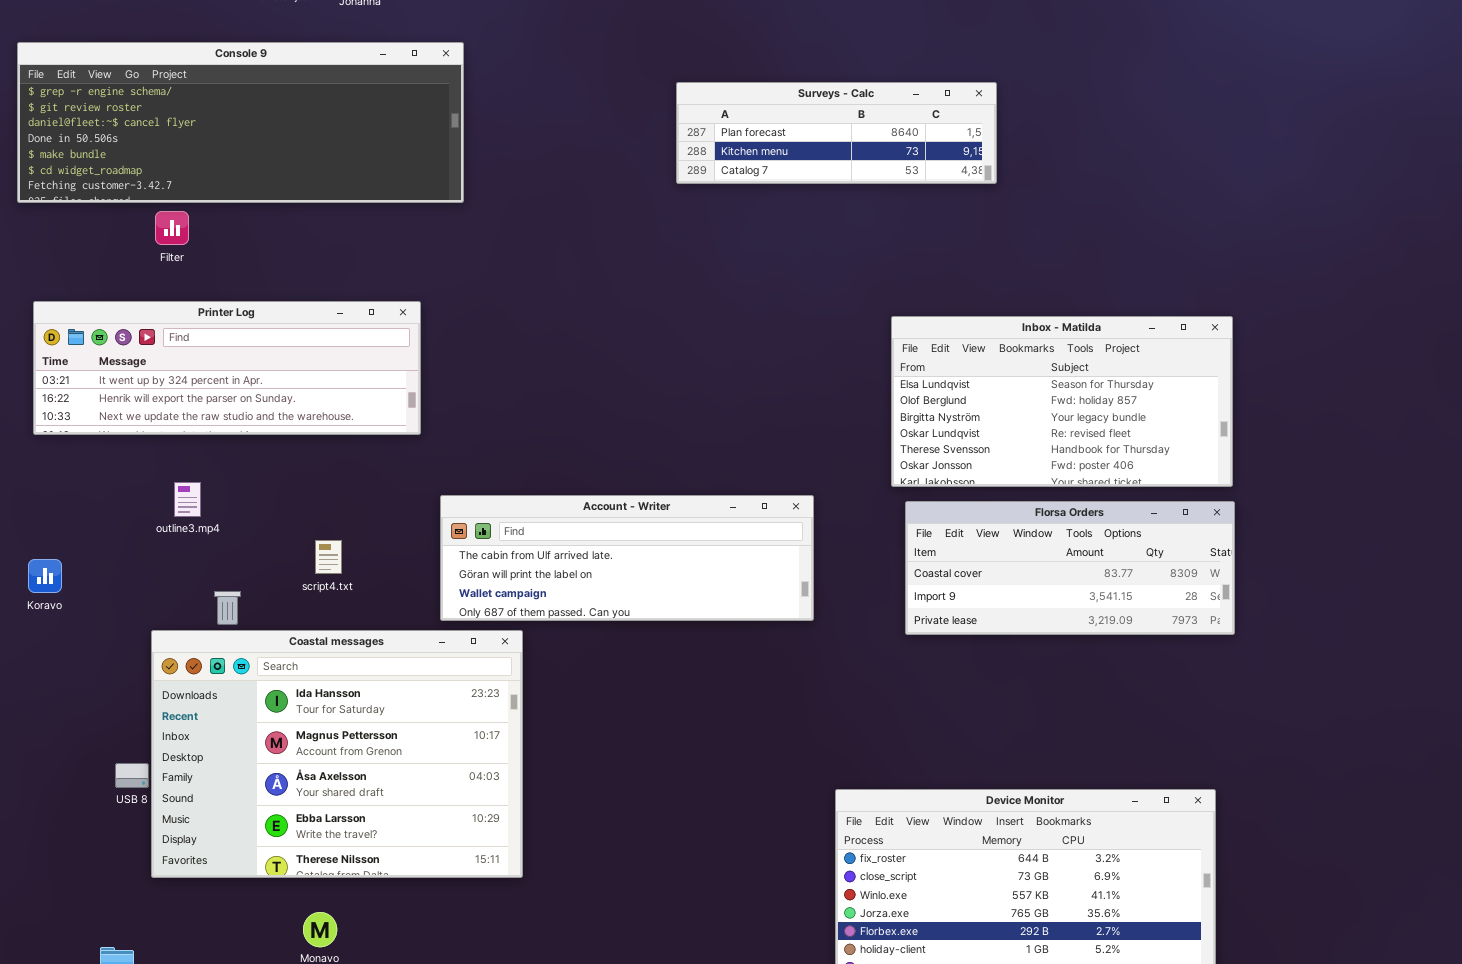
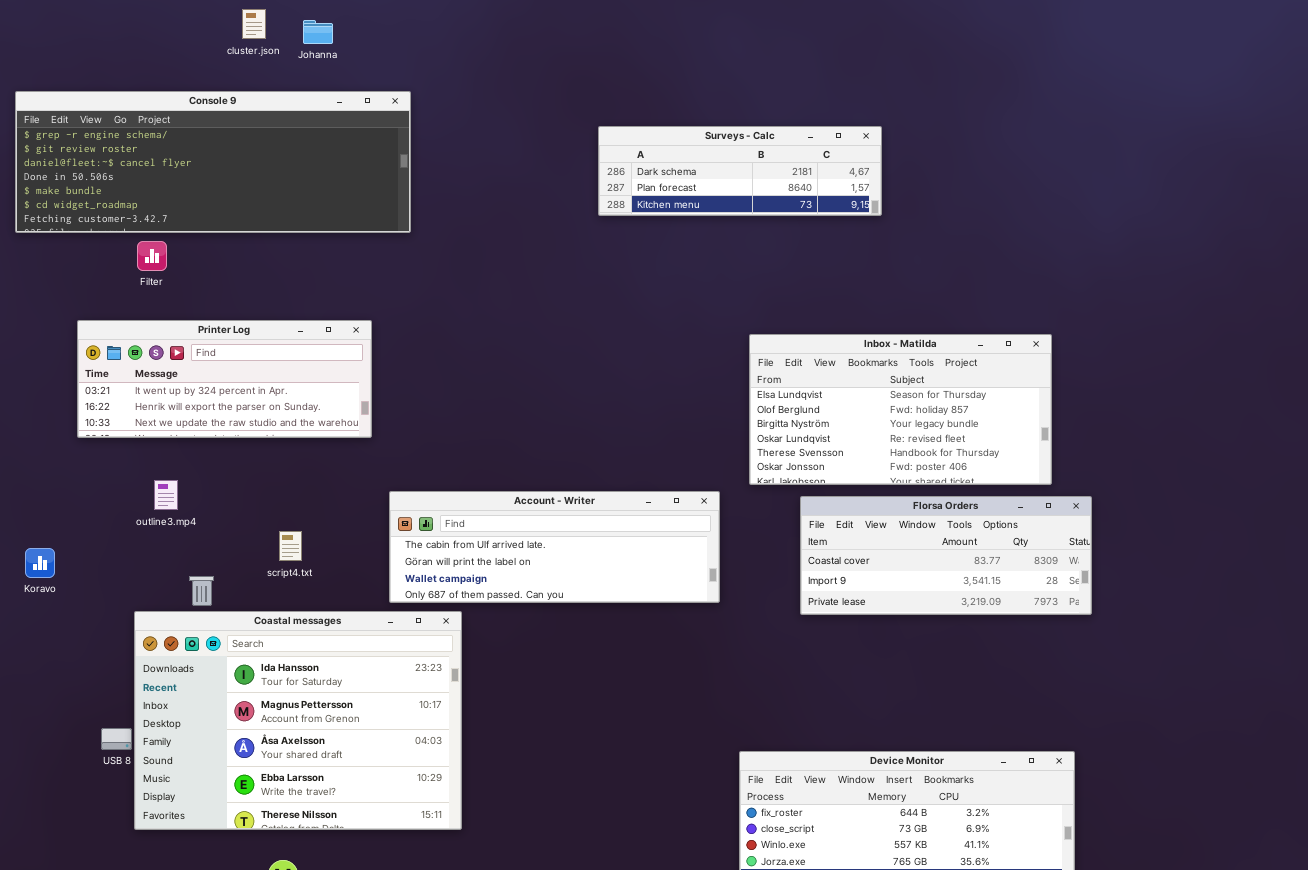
Surveys - Calc: [676,82,997,184] -> [598,126,882,216], scrolled up 1 row
Printer Log: [33,301,421,435] -> [77,320,372,438], resized
Inbox - Matilda: [891,316,1233,487] -> [749,334,1052,485], moved

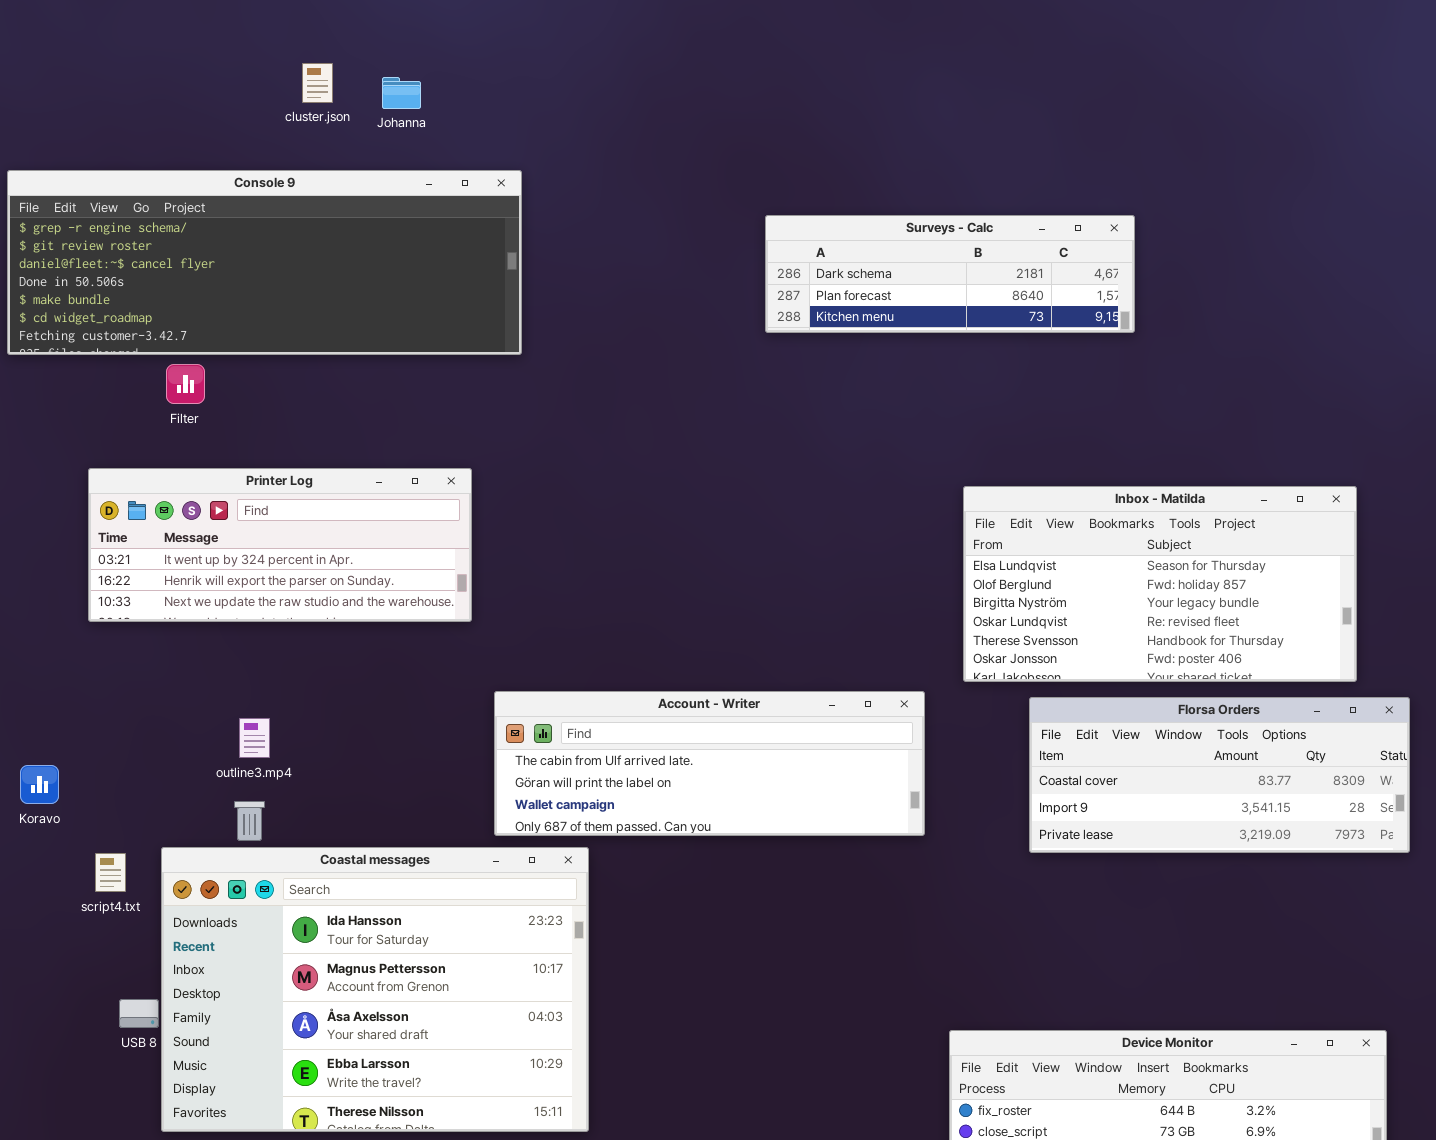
outline3.mp4: [154,480,178,510] -> [239,718,270,758], moved
script4.txt: [279,531,302,561] -> [95,853,126,892], moved

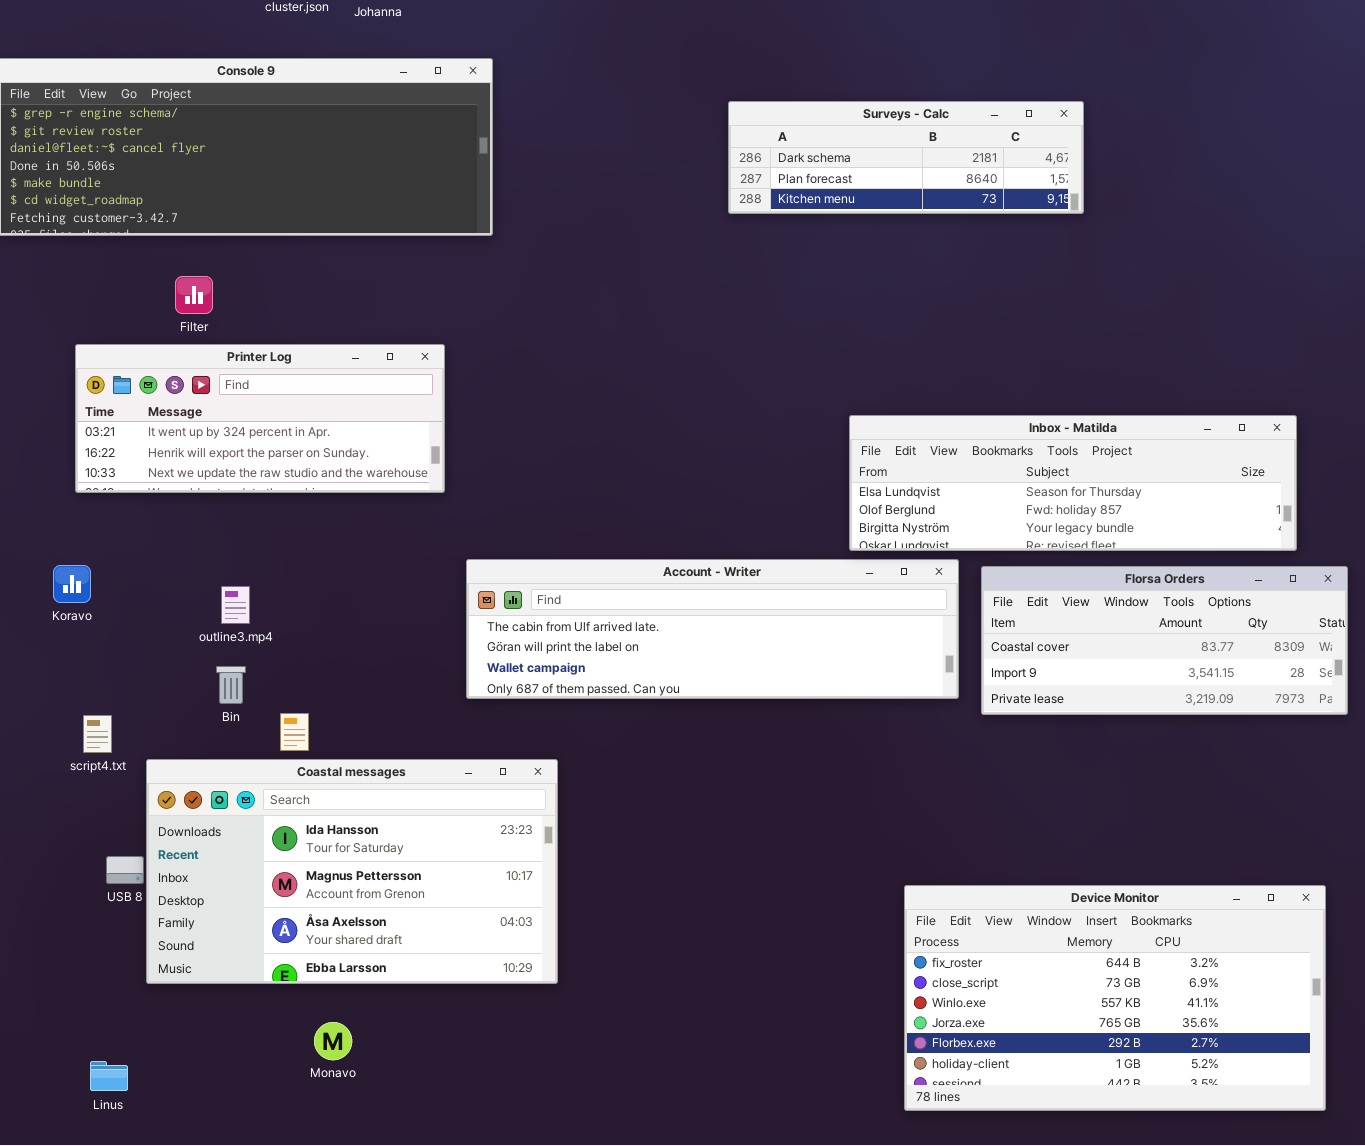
Filter: [166,364,205,404] -> [175,276,213,314], moved
Inbox - Matilda: [963,486,1357,682] -> [849,415,1297,551], resized
Account - Writer: [494,691,925,836] -> [466,559,959,699], resized
Koravo: [20,765,59,804] -> [53,565,91,603], moved
Coastal messages: [161,847,589,1132] -> [146,759,558,984], resized

